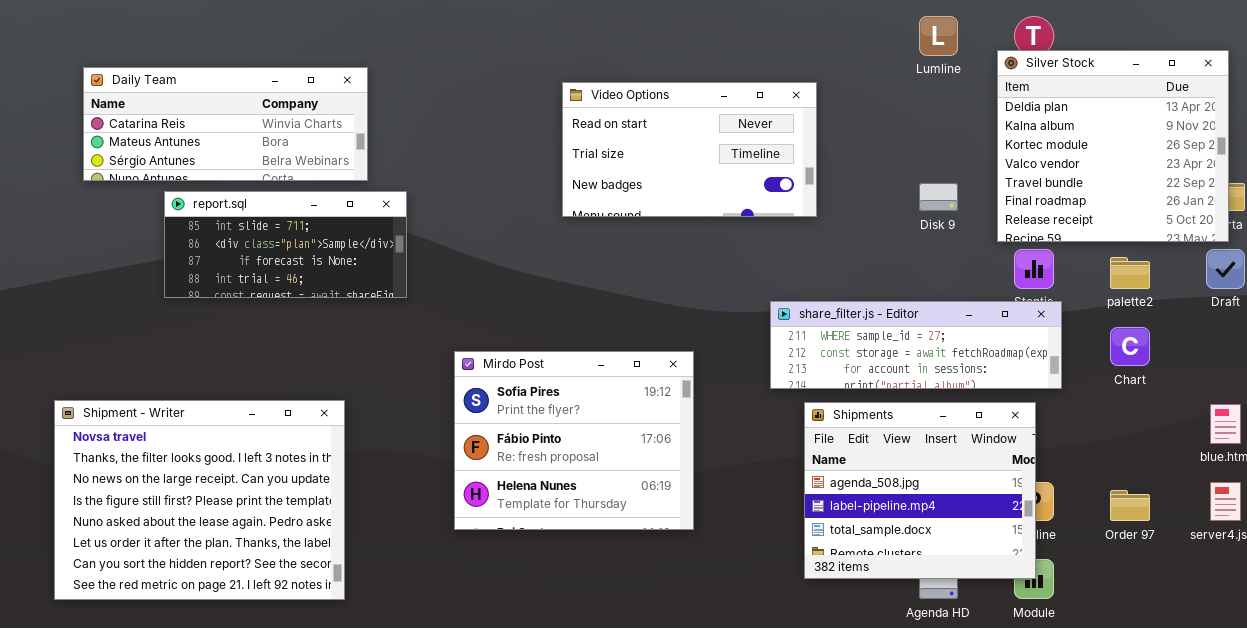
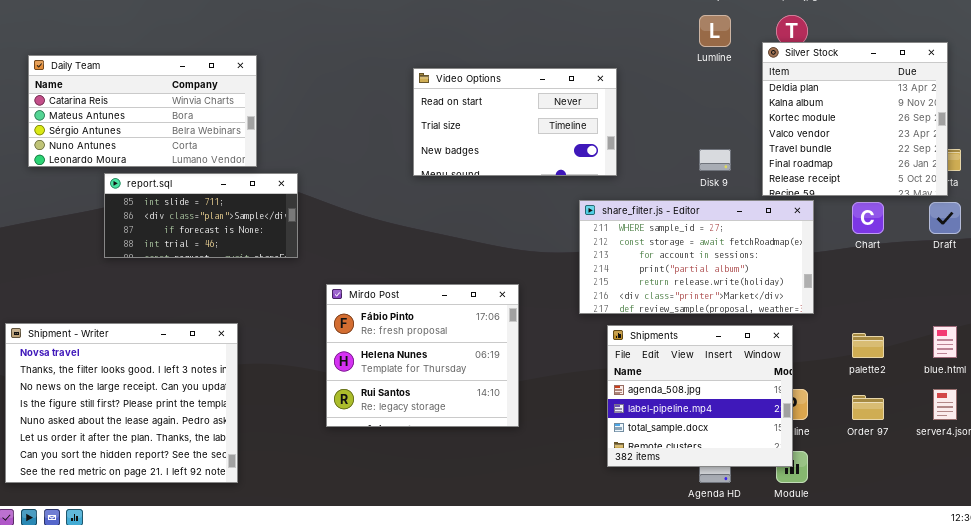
Daily Team: [83,67,368,181] -> [28,55,257,167], resized
report.sql: [164,191,407,298] -> [104,173,298,258], moved
palette2: [1110,257,1150,289] -> [852,333,884,358], moved
share_filter.js - Editor: [770,301,1062,389] -> [579,200,814,314], resized
Chart: [1110,327,1150,366] -> [852,202,884,234], moved
Mirdo Post: [454,351,694,530] -> [326,284,519,427], scrolled down 1 row

